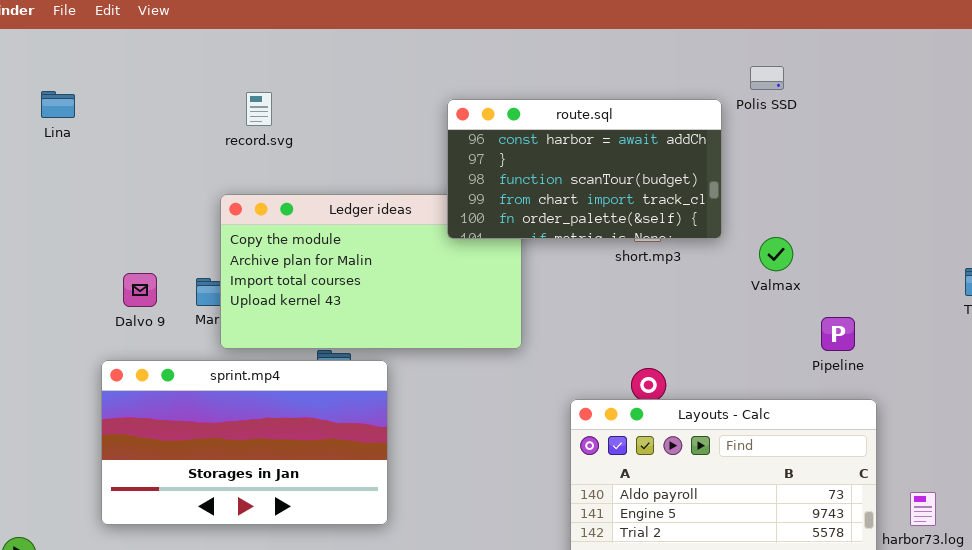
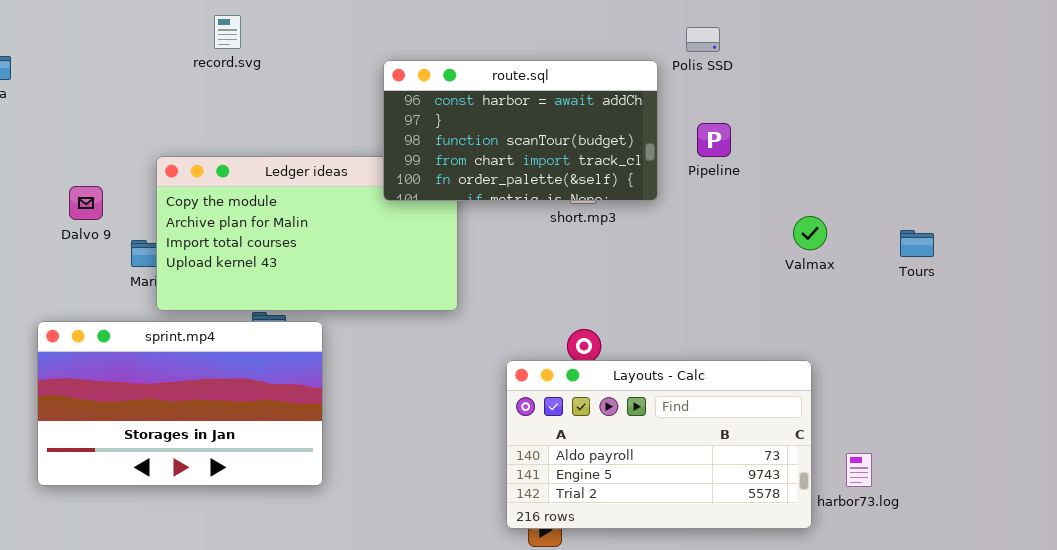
record.svg: [246,92,272,126] -> [214,15,241,49], moved
Valmax: [759,237,793,271] -> [793,216,827,250], moved
Dalvo 9: [123,273,157,307] -> [69,186,103,220], moved
Pipeline: [821,317,855,351] -> [697,123,731,157], moved

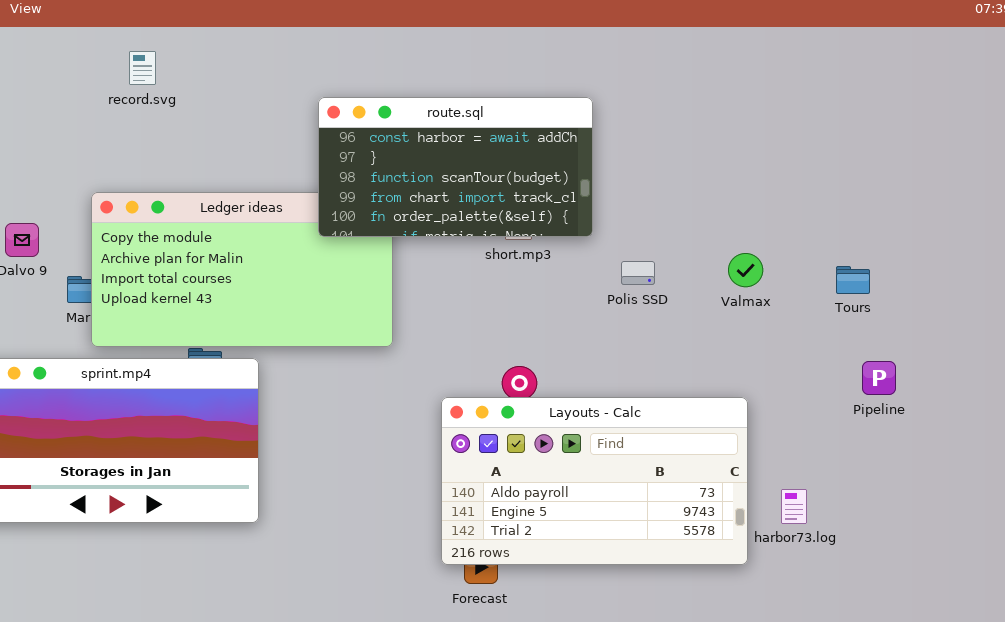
record.svg: [214,15,241,49] -> [129,51,156,85], moved
Polis SSD: [686,27,720,52] -> [621,261,655,285], moved
Pipeline: [697,123,731,157] -> [862,361,896,395], moved

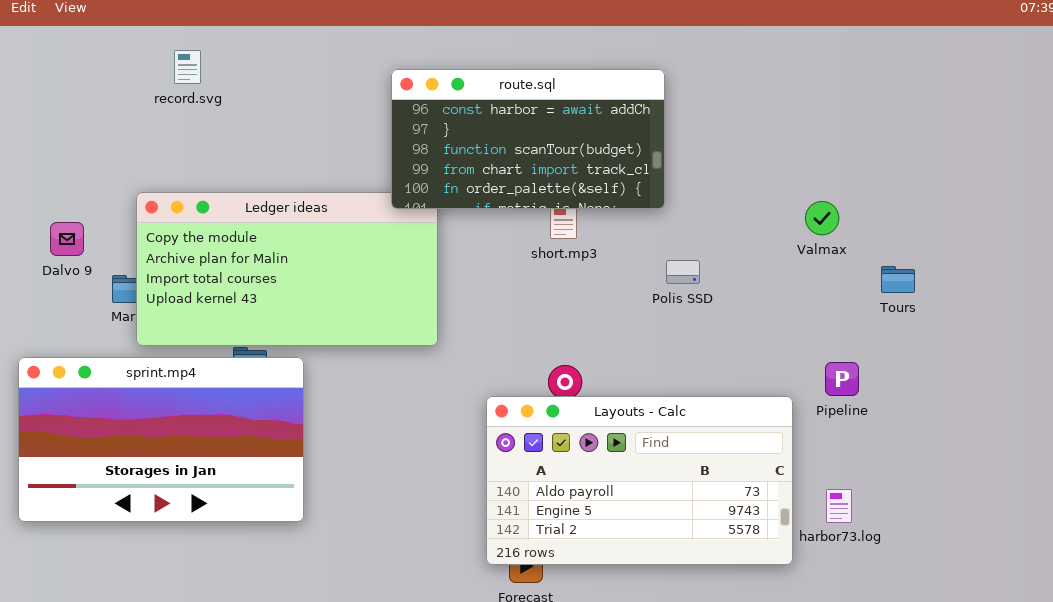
route.sql: [318,97,593,237] -> [391,69,665,209], moved
Valmax: [728,253,763,287] -> [805,201,839,235], moved
Pipeline: [862,361,896,395] -> [825,362,859,396], moved

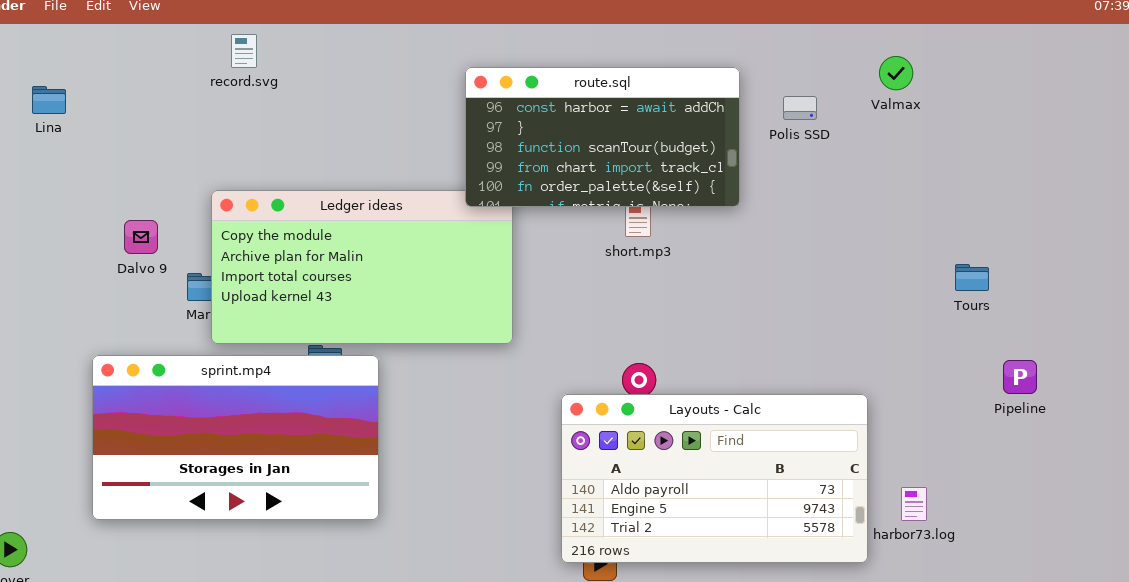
record.svg: [174,50,201,84] -> [231,34,257,68], moved
Valmax: [805,201,839,235] -> [879,56,913,90], moved
Polis SSD: [666,260,700,284] -> [783,96,817,120], moved
Pipeline: [825,362,859,396] -> [1003,360,1037,394], moved

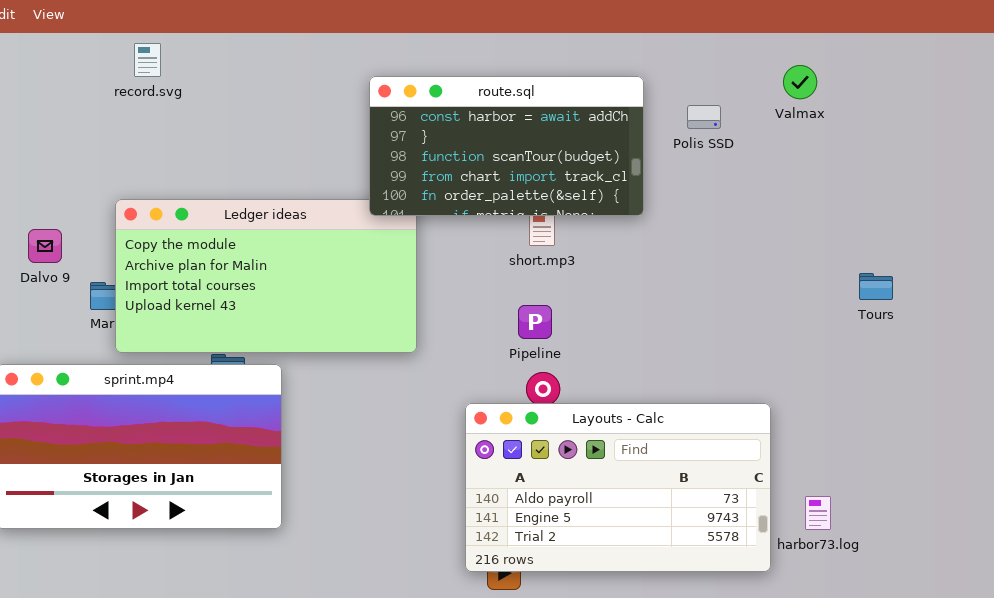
Pipeline: [1003,360,1037,394] -> [518,305,552,339], moved

